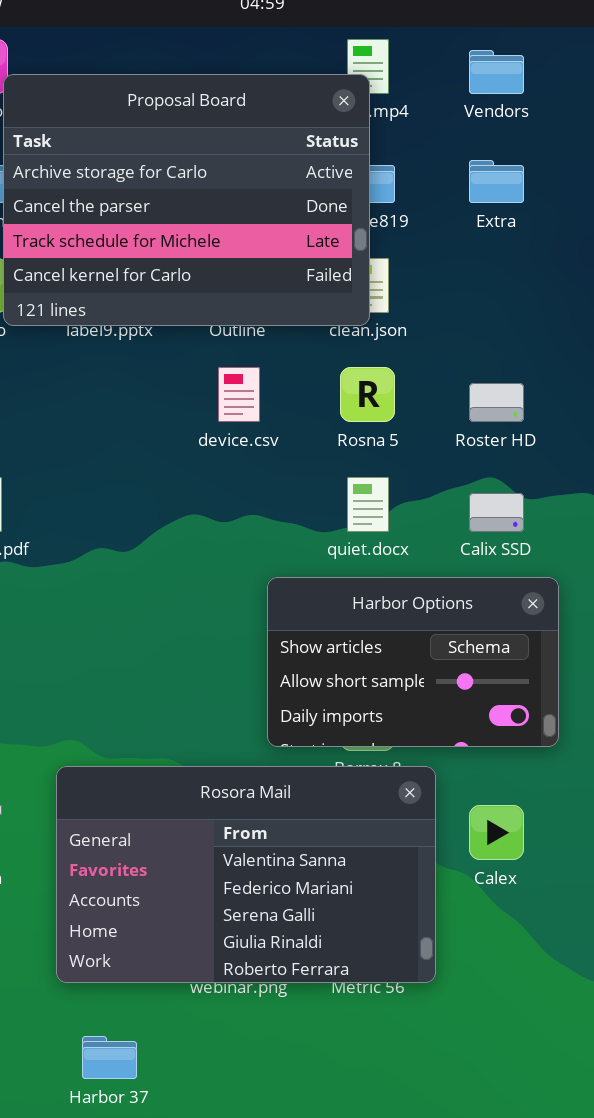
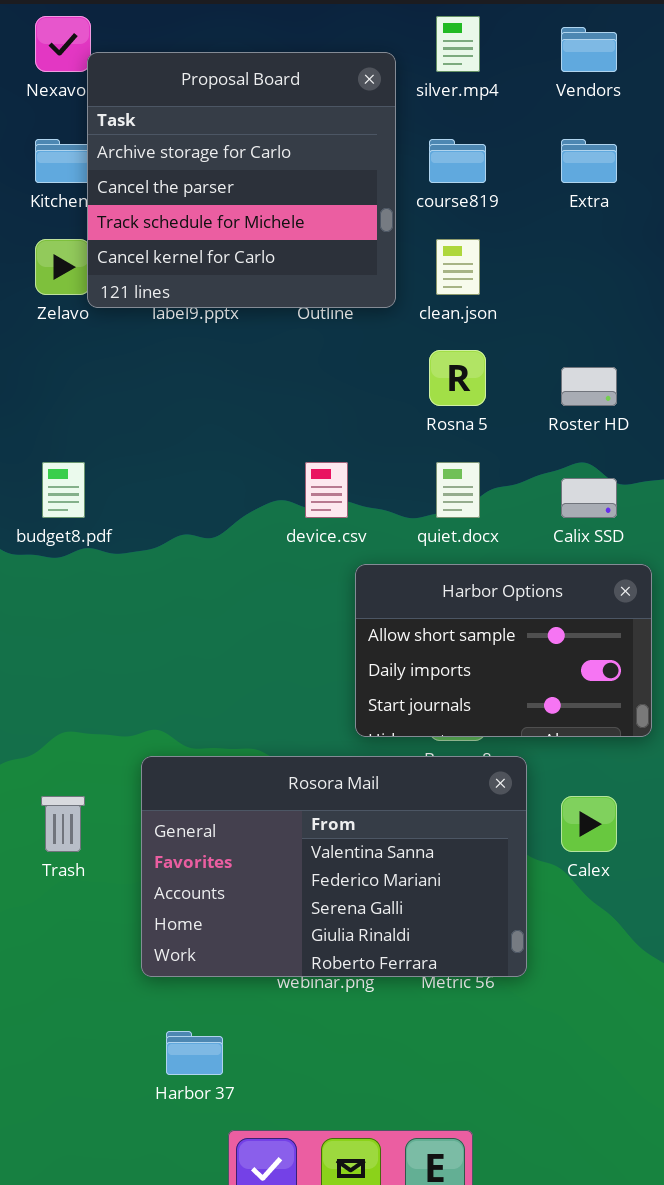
Proposal Board: [3,74,370,326] -> [87,52,396,308], resized
device.csv: [218,367,260,422] -> [305,462,348,518], moved
Harbor Options: [267,577,559,747] -> [355,564,652,737], scrolled down 1 row

